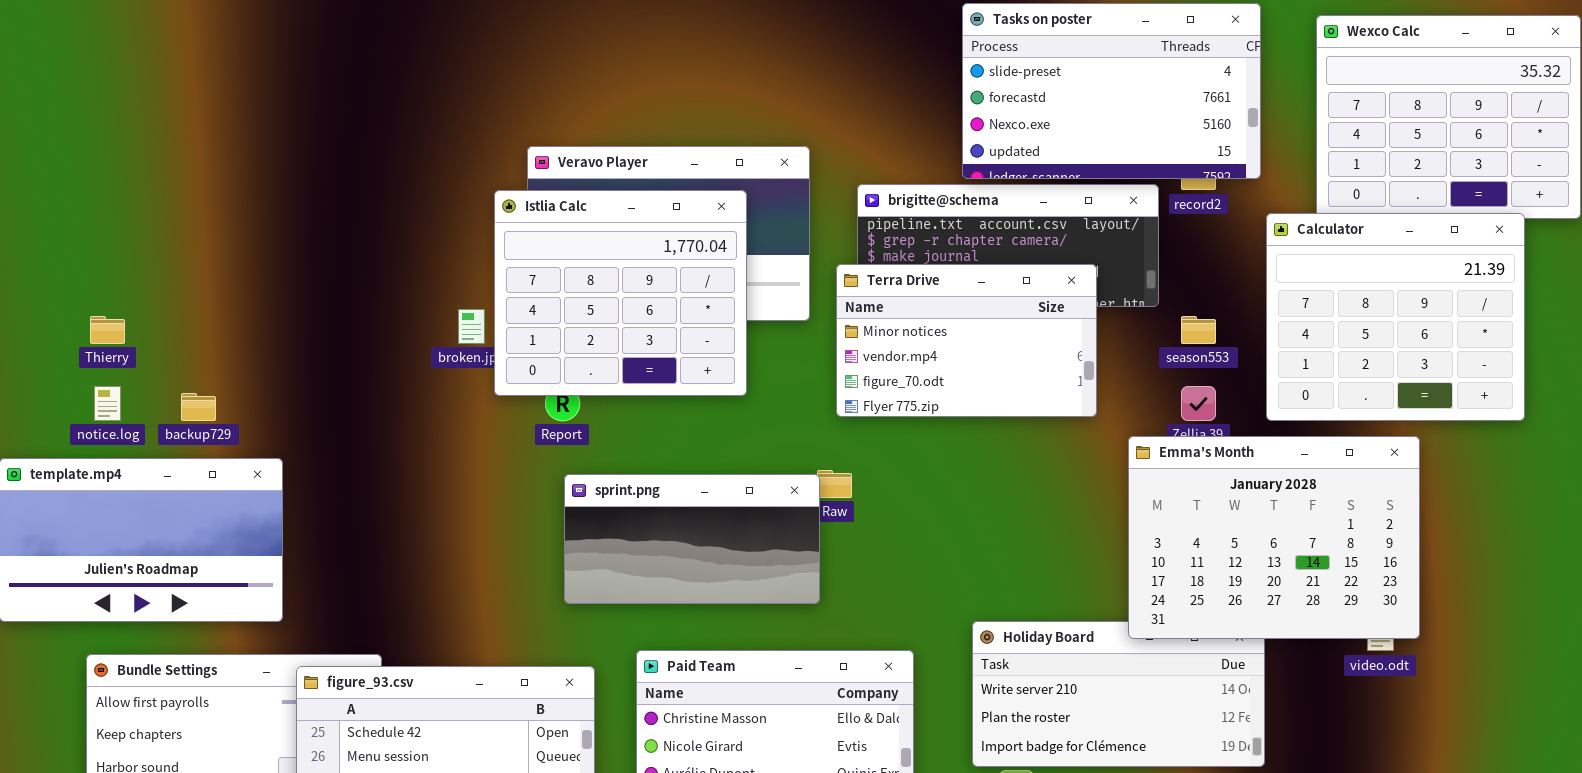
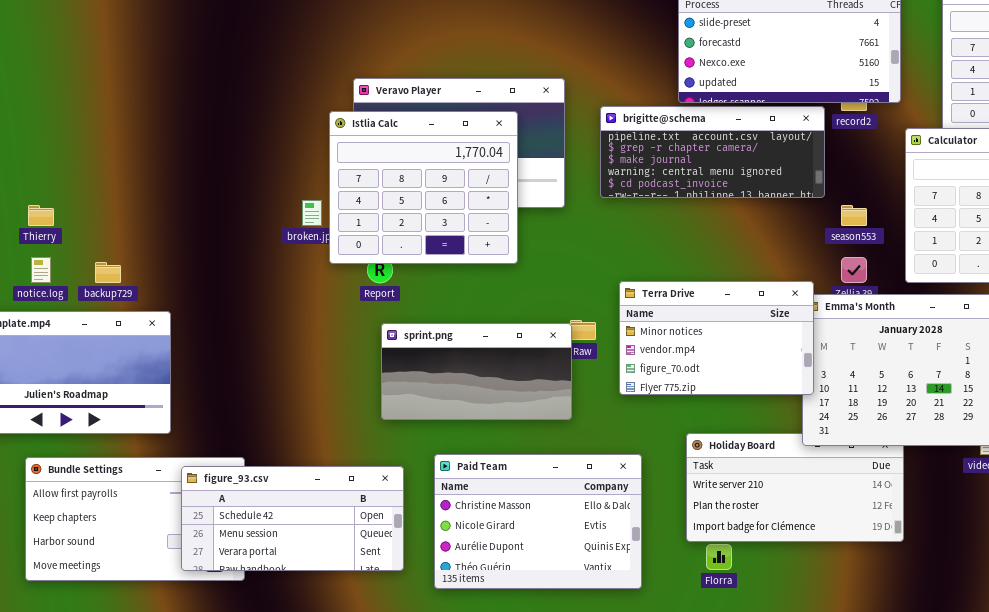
Terra Drive: [836,264,1097,417] -> [619,281,814,395], moved

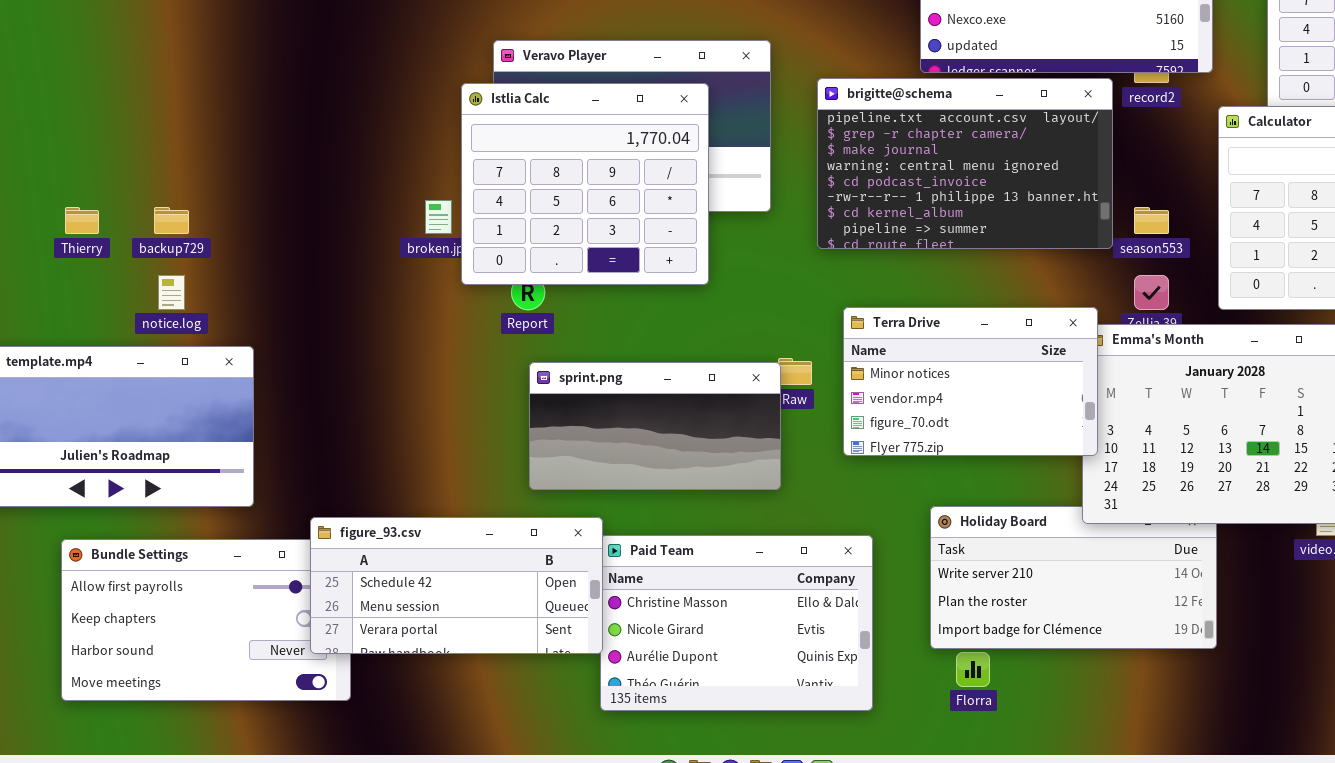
brigitte@schema: [600,106,825,198] -> [817,78,1113,249], resized
notice.log: [31,257,51,283] -> [158,275,185,310], moved
backup729: [95,262,121,283] -> [154,207,189,234], moved
figure_93.csv: [181,466,404,571] -> [310,517,603,654], moved

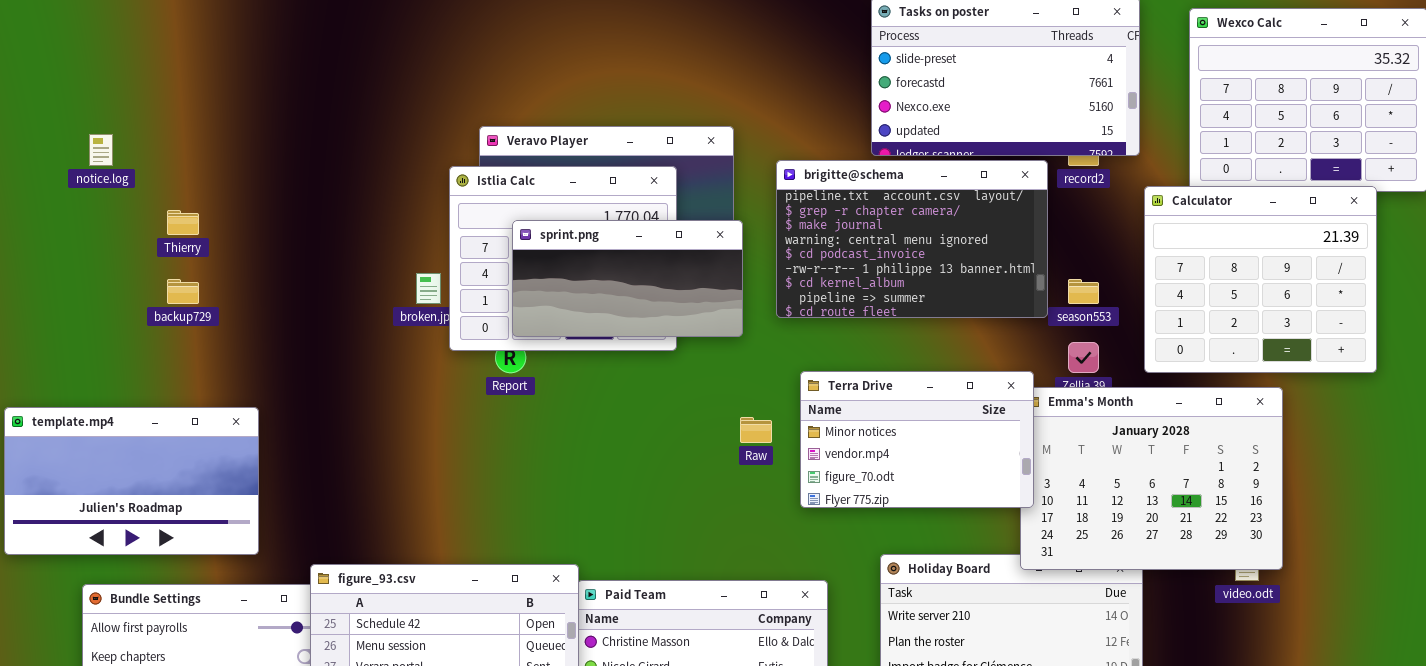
Thierry: [65,207,99,234] -> [167,210,199,235], moved
notice.log: [158,275,185,310] -> [89,134,113,166], moved
sprint.png: [529,362,781,490] -> [512,220,743,337], moved

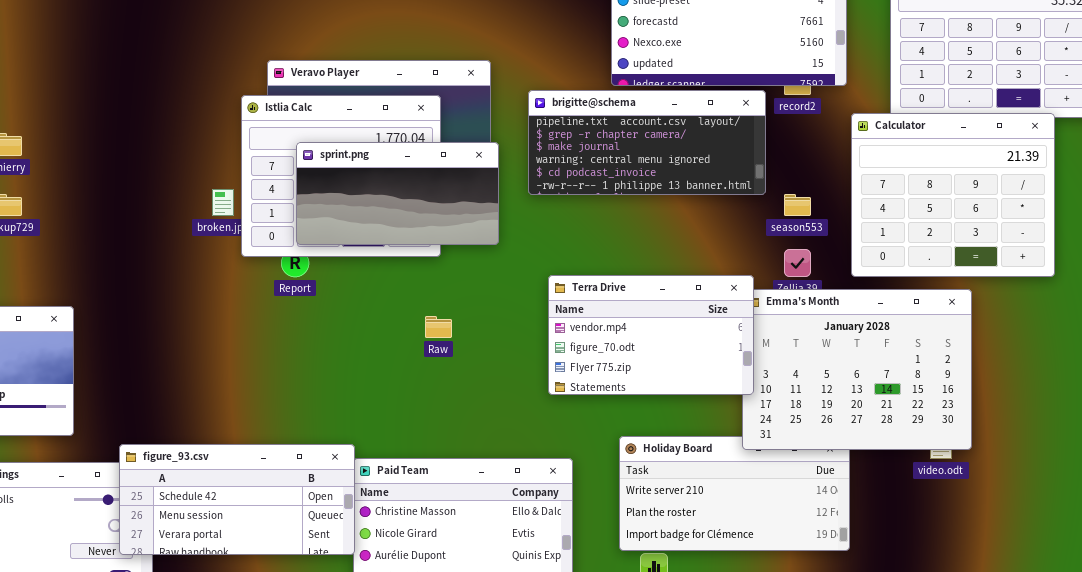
brigitte@schema: [776,160,1048,318] -> [528,90,766,195], resized
Terra Drive: [800,371,1034,508] -> [548,275,754,395], scrolled down 1 row
Raw: [740,417,772,443] -> [425,316,452,338], moved

